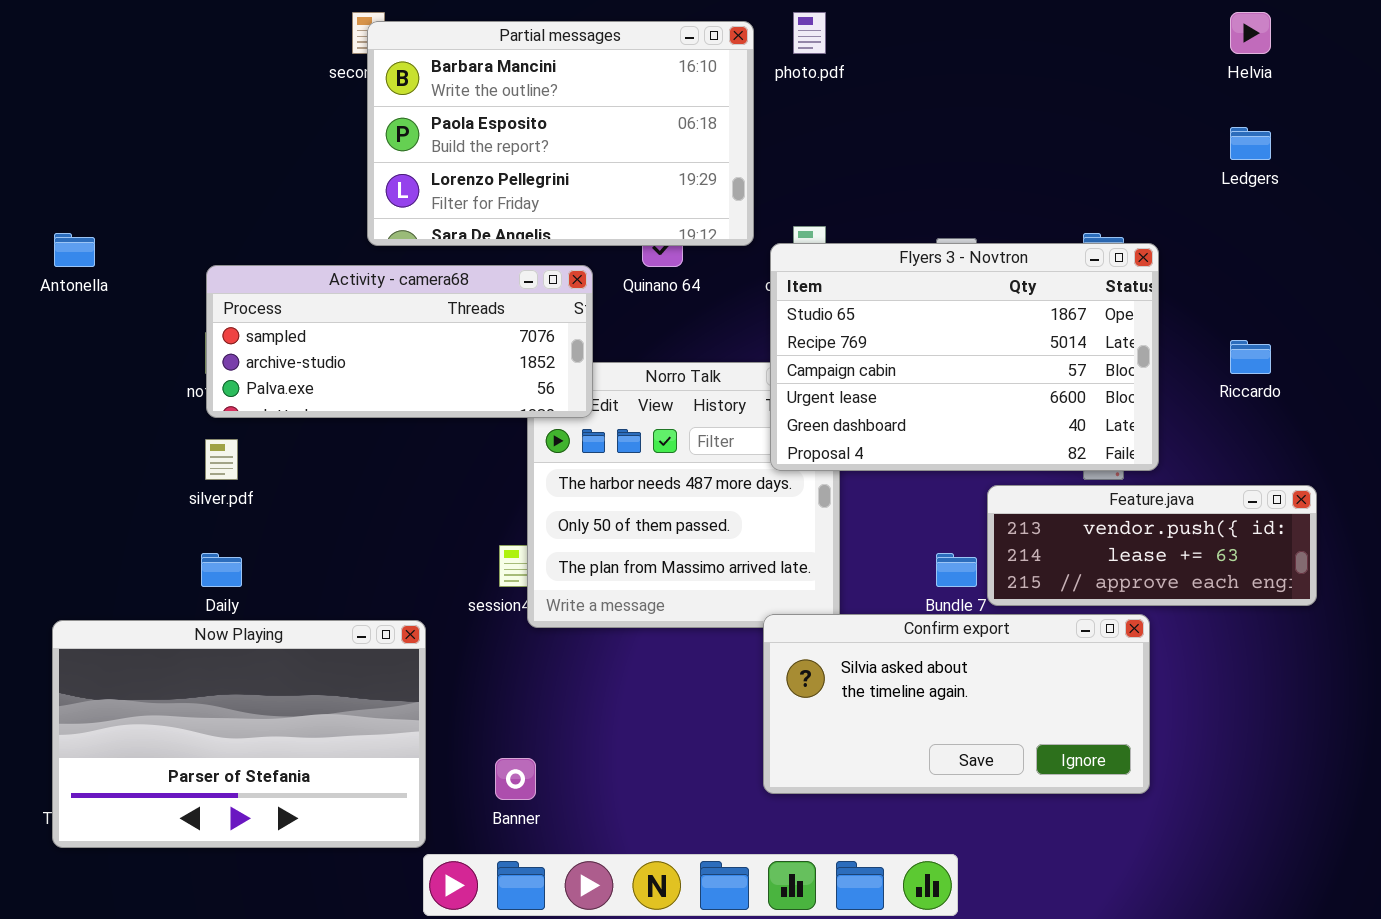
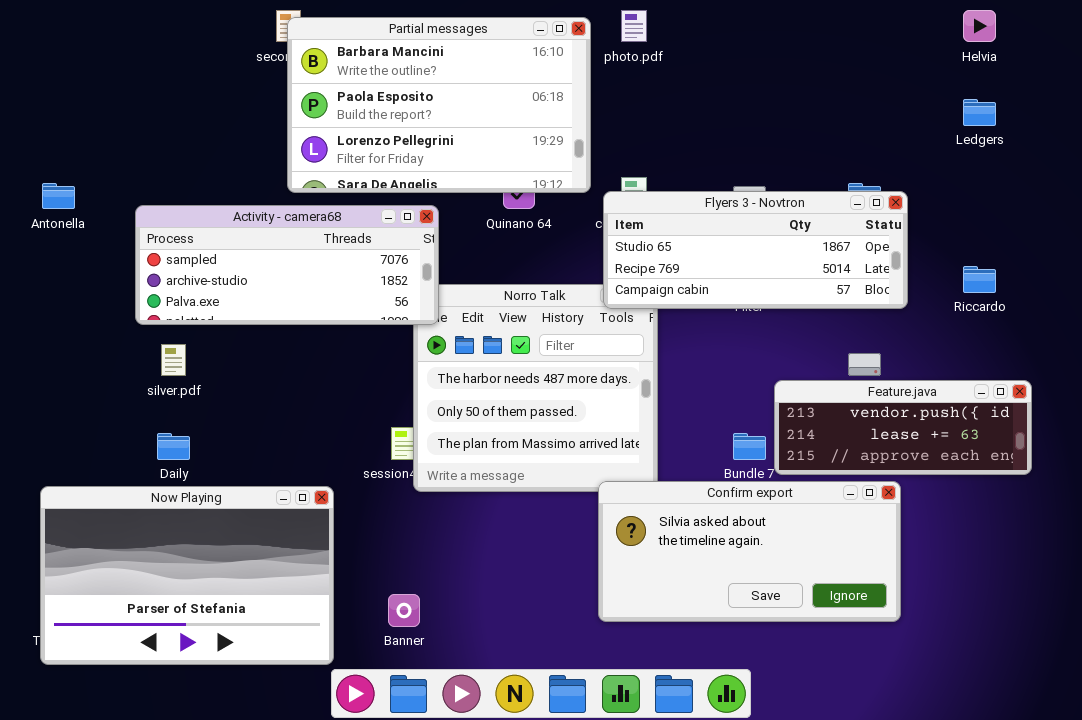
Flyers 3 - Novtron: [770,243,1159,471] -> [603,191,908,309], resized
Activity - camera68: [206,265,593,418] -> [135,205,439,325], moved

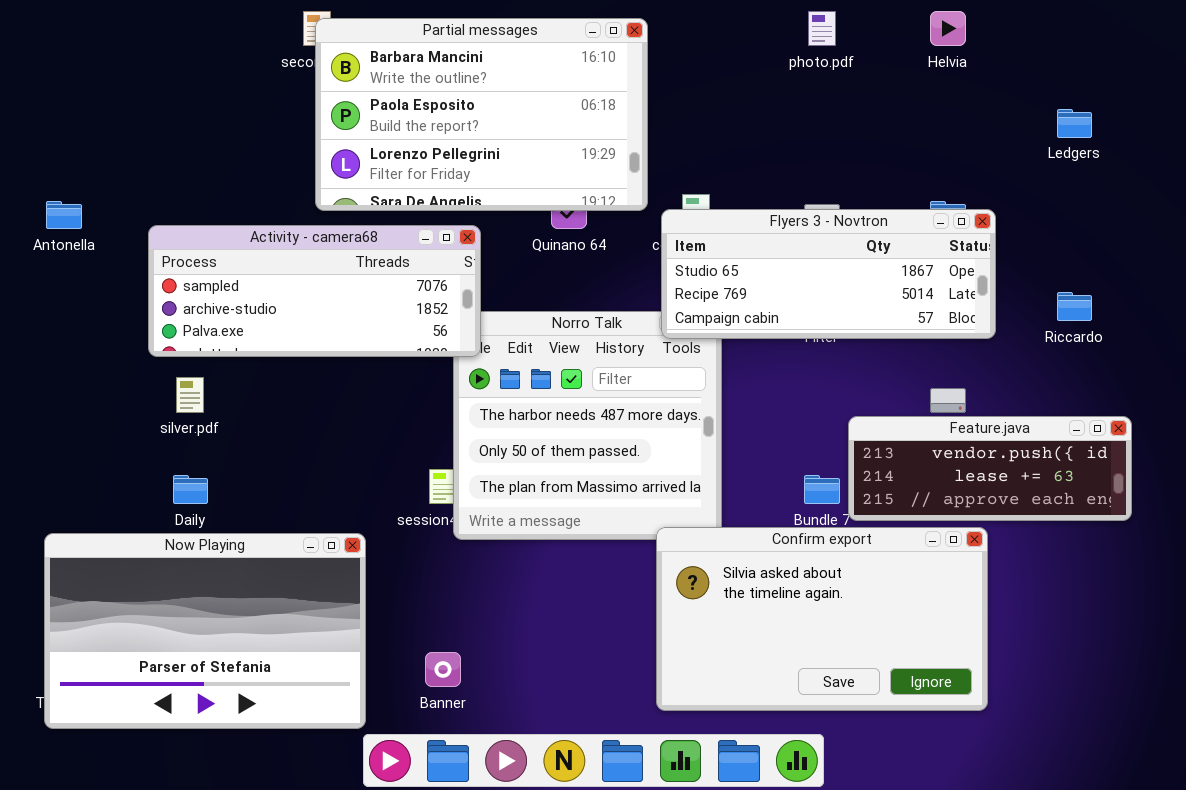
photo.pdf: [621,10,647,42] -> [808,11,836,46], moved
Helvia: [963,10,996,42] -> [930,11,966,46], moved
Confirm export: [598,481,901,622] -> [656,527,988,711], resized

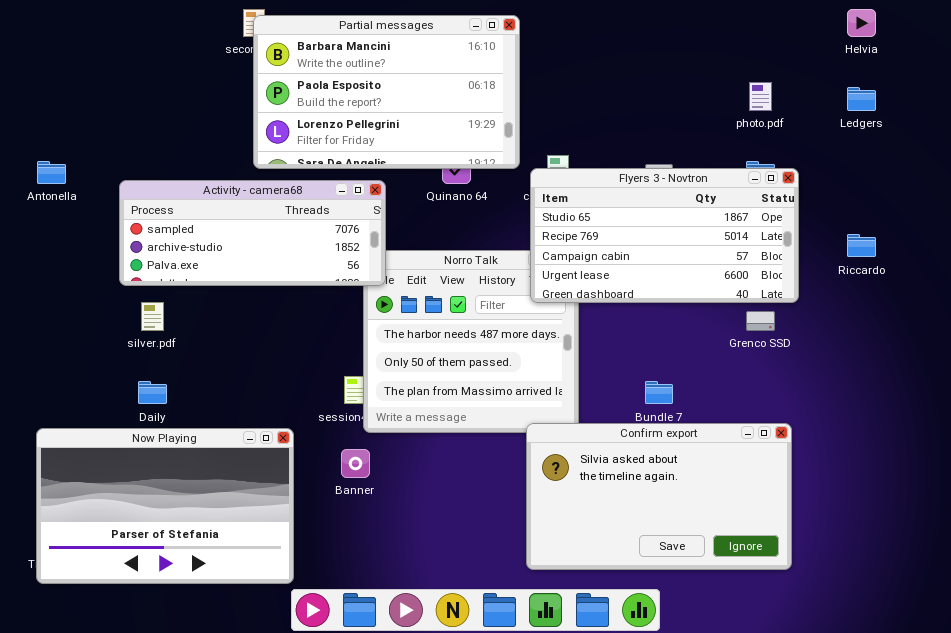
photo.pdf: [808,11,836,46] -> [749,82,772,111], moved
Helvia: [930,11,966,46] -> [847,9,876,37], moved
Flyers 3 - Novtron: [661,209,996,339] -> [530,168,799,303], resized
Feature.java: [848,416,1132,521] -> none, closed
Banner: [425,652,461,687] -> [341,449,370,478], moved

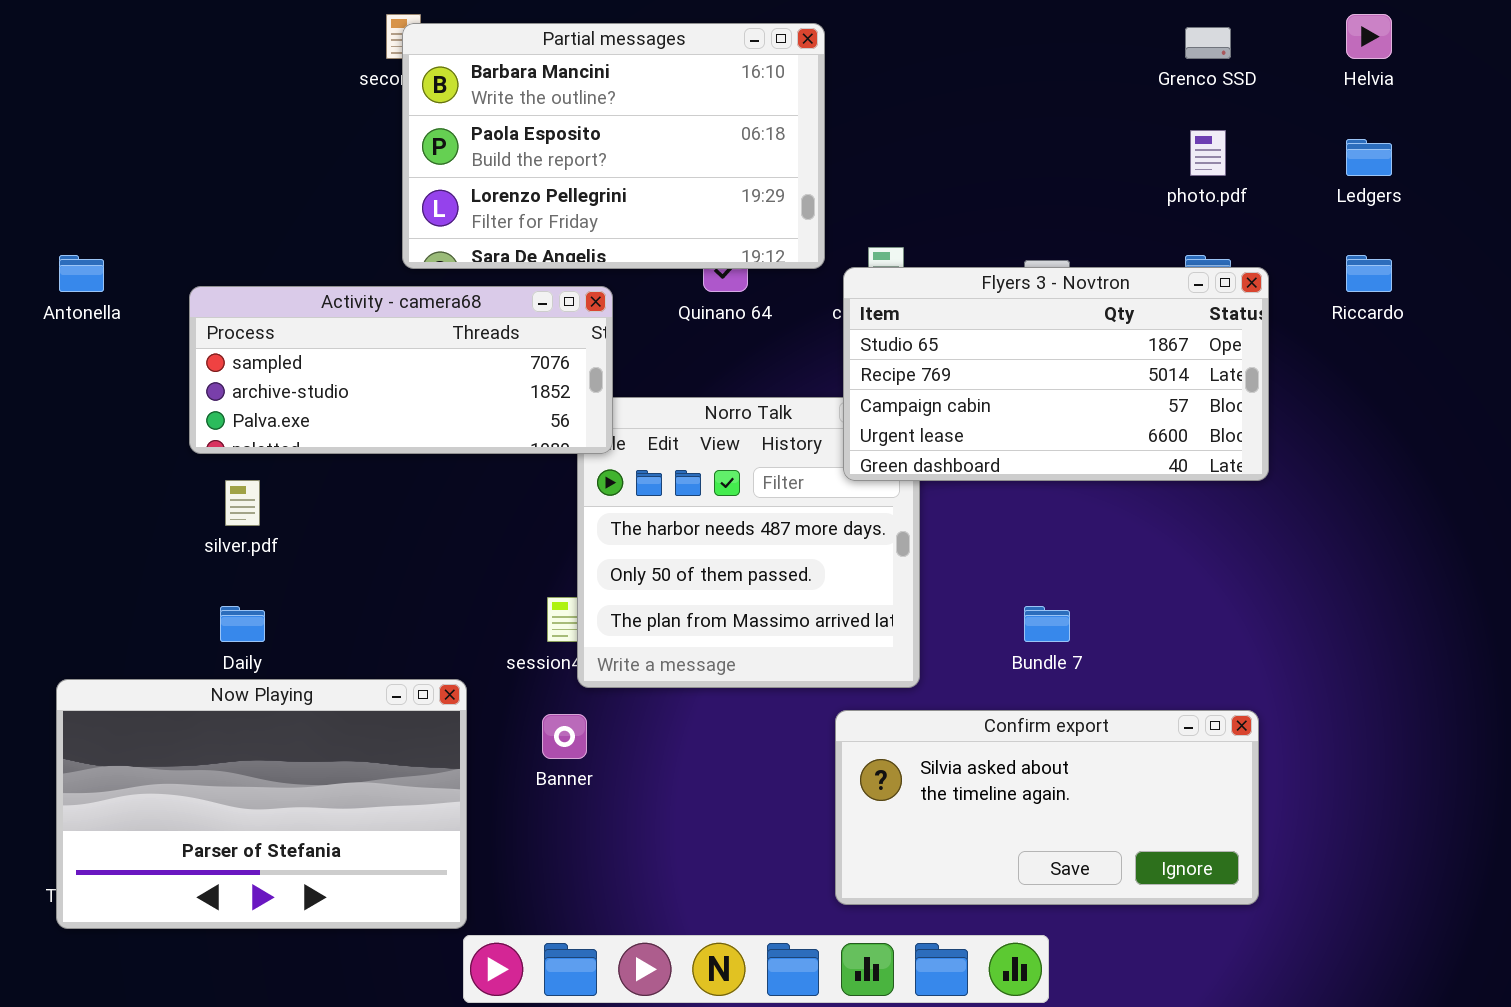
Riccardo: [847,234,876,257] -> [1346,255,1392,292], moved
Grenco SSD: [746,311,775,331] -> [1185,27,1231,59], moved
Confirm export: [526,423,792,570] -> [835,710,1259,905], resized

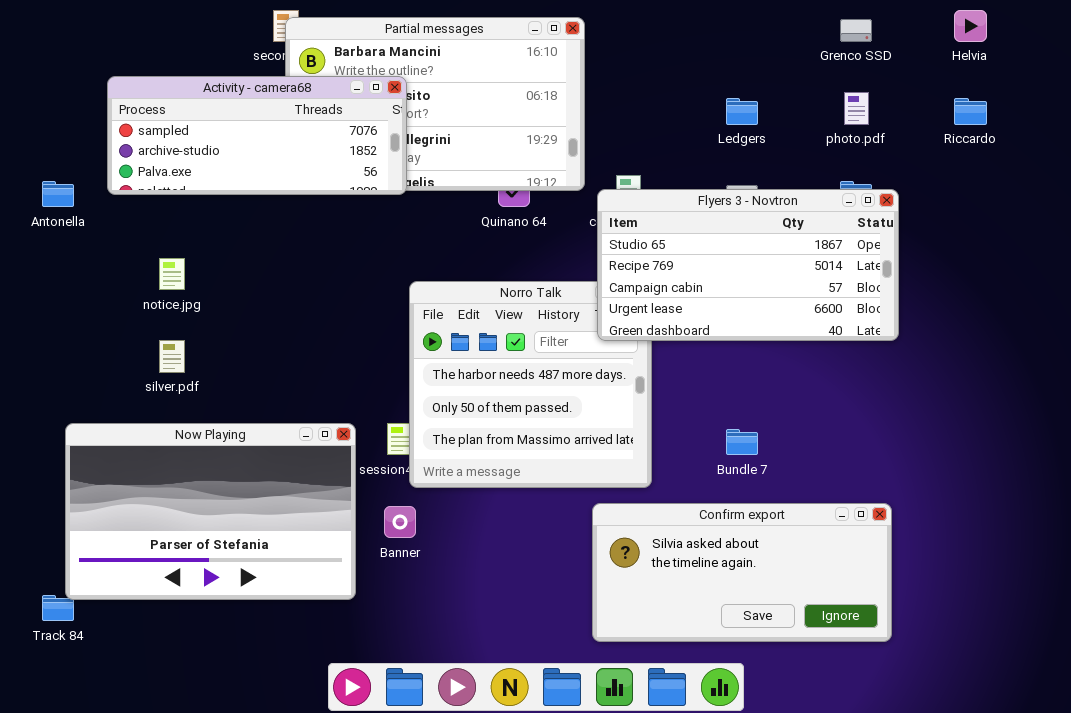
Ledgers: [1346,139,1392,176] -> [726,98,758,125], moved
Riccardo: [1346,255,1392,292] -> [954,98,987,125], moved
Activity - camera68: [189,286,613,454] -> [107,76,407,195], moved
Now Playing: [56,679,467,929] -> [65,423,356,600], moved

